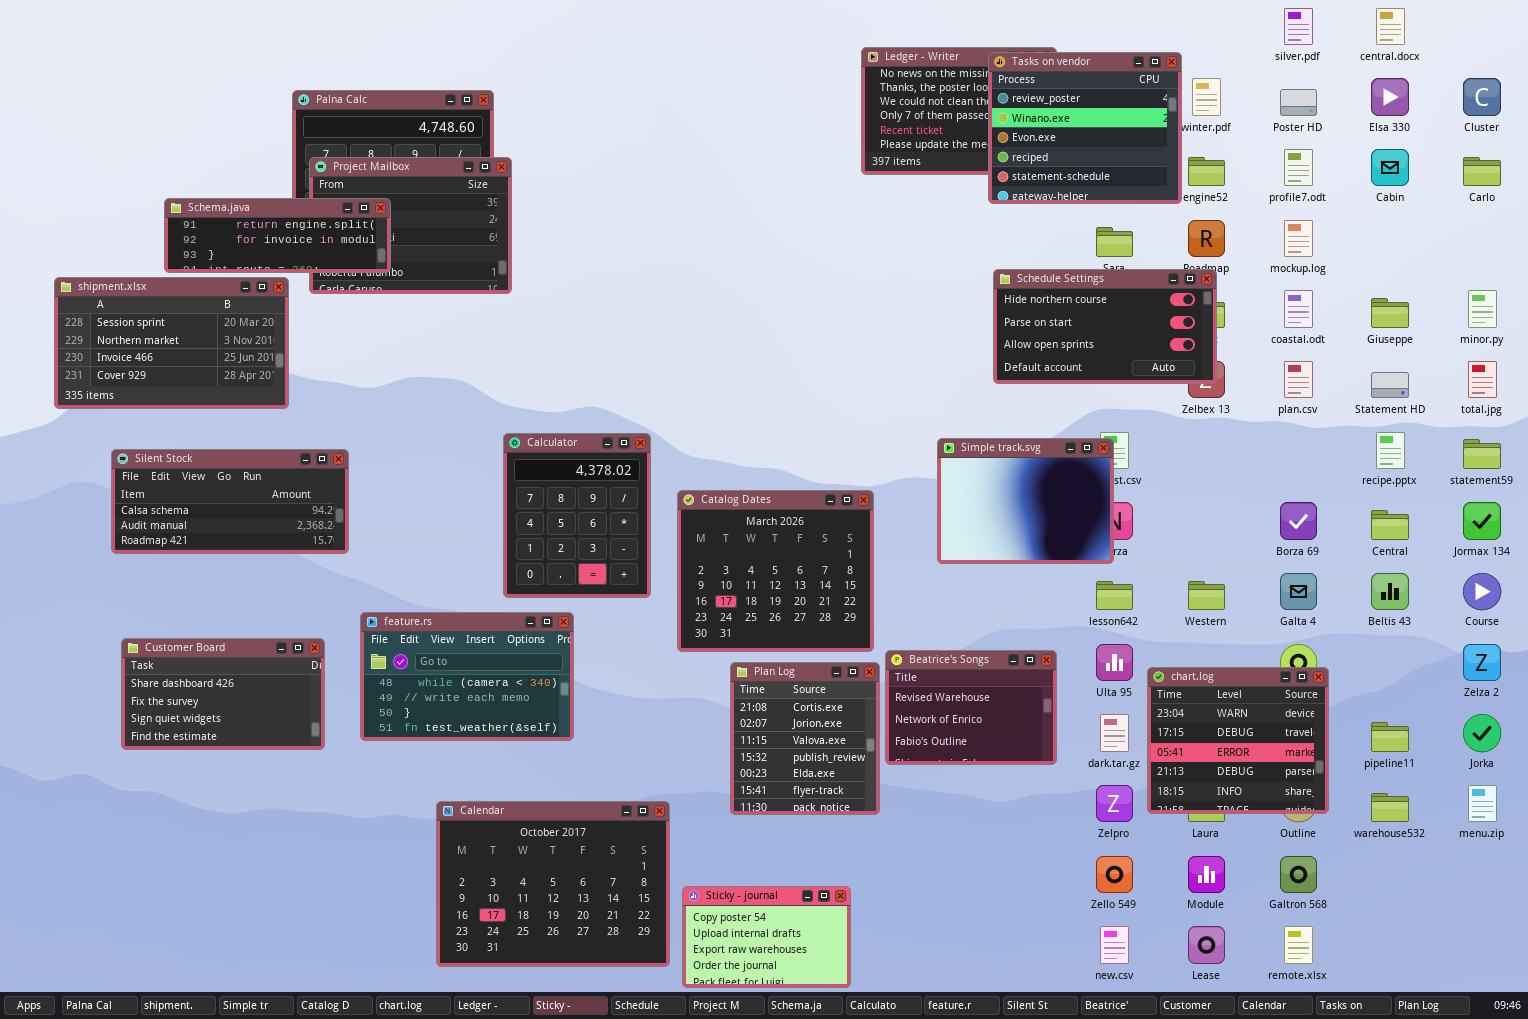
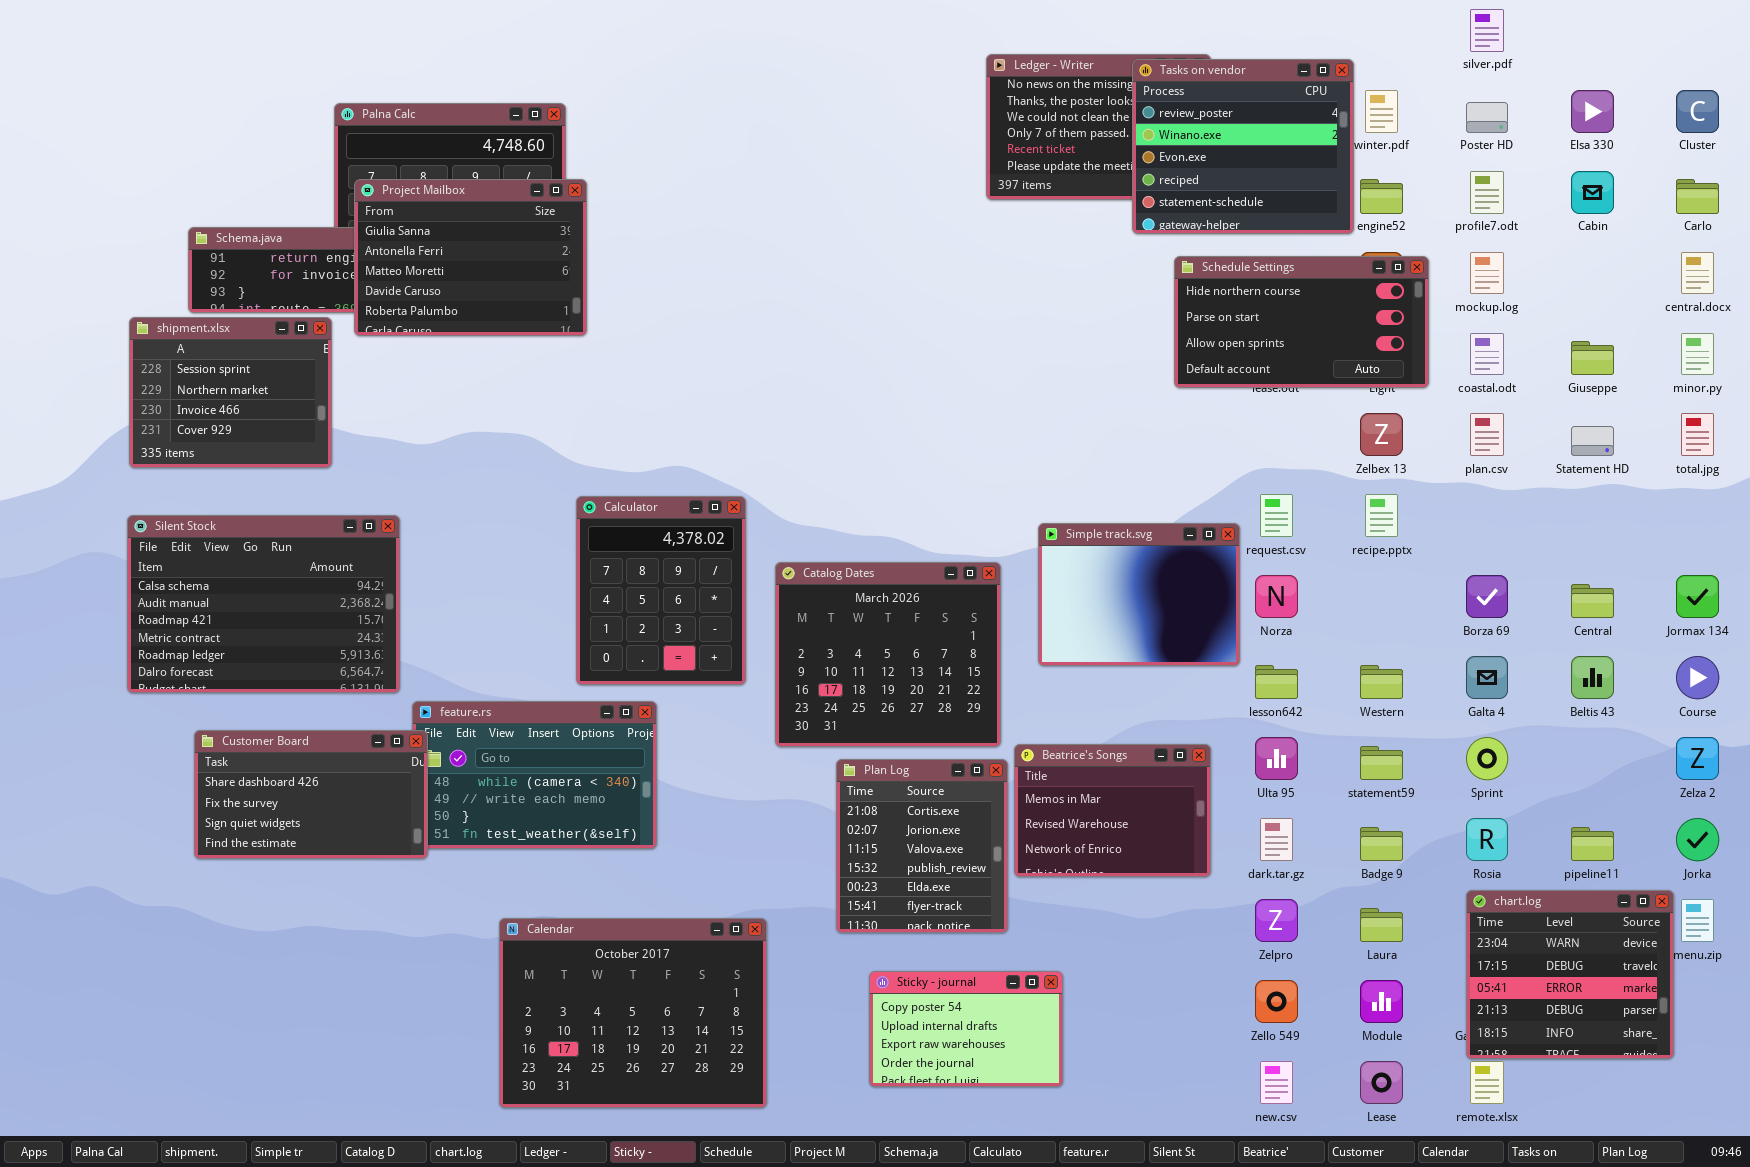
central.docx: [1376,8,1405,45] -> [1681,252,1714,294], moved
Project Mailbox: [309,157,512,294] -> [354,179,587,336], raised
Schedule Settings: [993,269,1217,384] -> [1174,256,1429,388], moved
shipment.xlsx: [54,277,289,409] -> [129,317,332,468], resized
recipe.pptx: [1376,432,1405,469] -> [1365,494,1398,537], moved
Simple track.svg: [937,438,1114,564] -> [1038,523,1240,666], moved
statement59: [1463,439,1501,469] -> [1360,746,1403,780], moved
Silent Stock: [111,449,349,554] -> [127,515,400,693], resized
Customer Board: [121,638,325,750] -> [194,730,428,859], moved
Beatrice's Songs: [885,650,1057,765] -> [1014,744,1211,877], scrolled up 1 row
chart.log: [1147,667,1329,814] -> [1466,890,1674,1059], moved
Sticky - journal: [682,886,851,988] -> [869,971,1063,1087], moved

